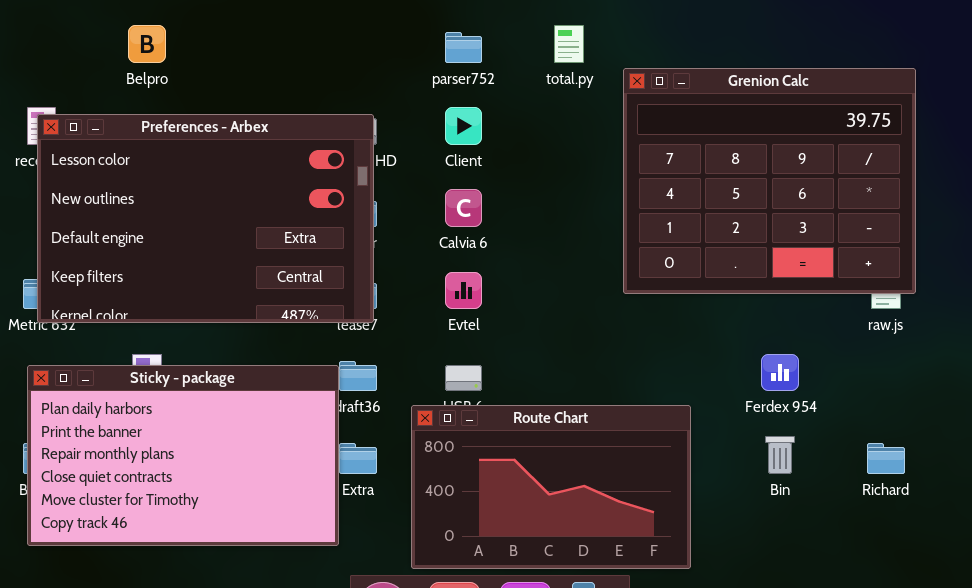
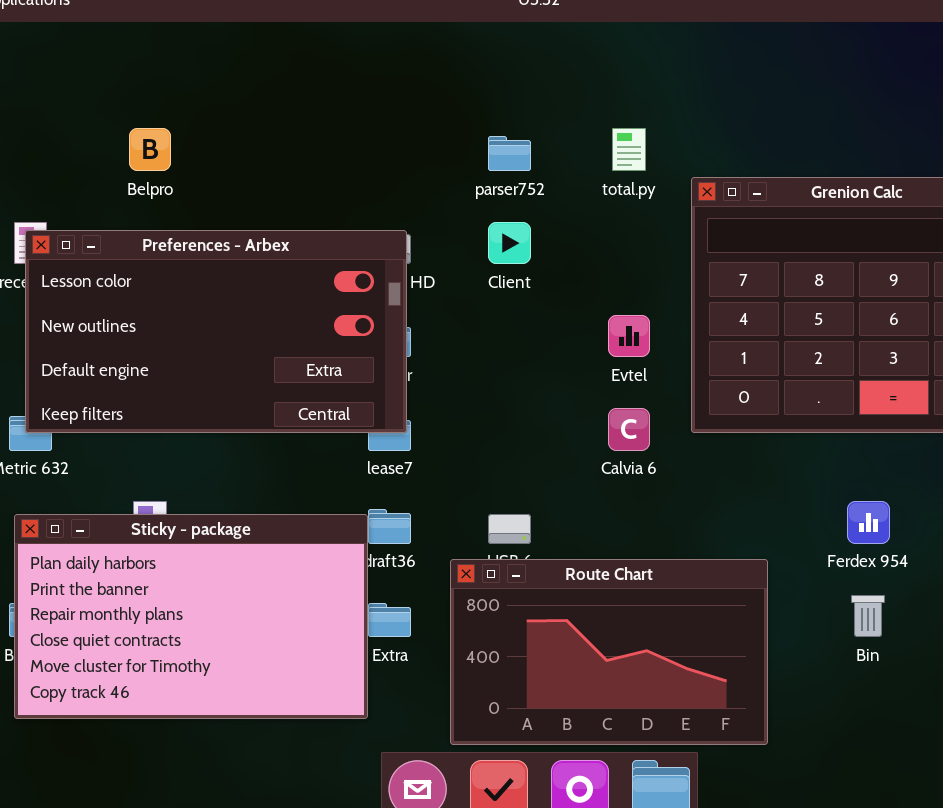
Preferences - Arbex: [37,114,374,323] -> [25,230,407,433], resized
Calvia 6: [445,189,482,227] -> [608,408,650,451], moved
Evtel: [445,272,482,309] -> [608,315,650,357], moved

